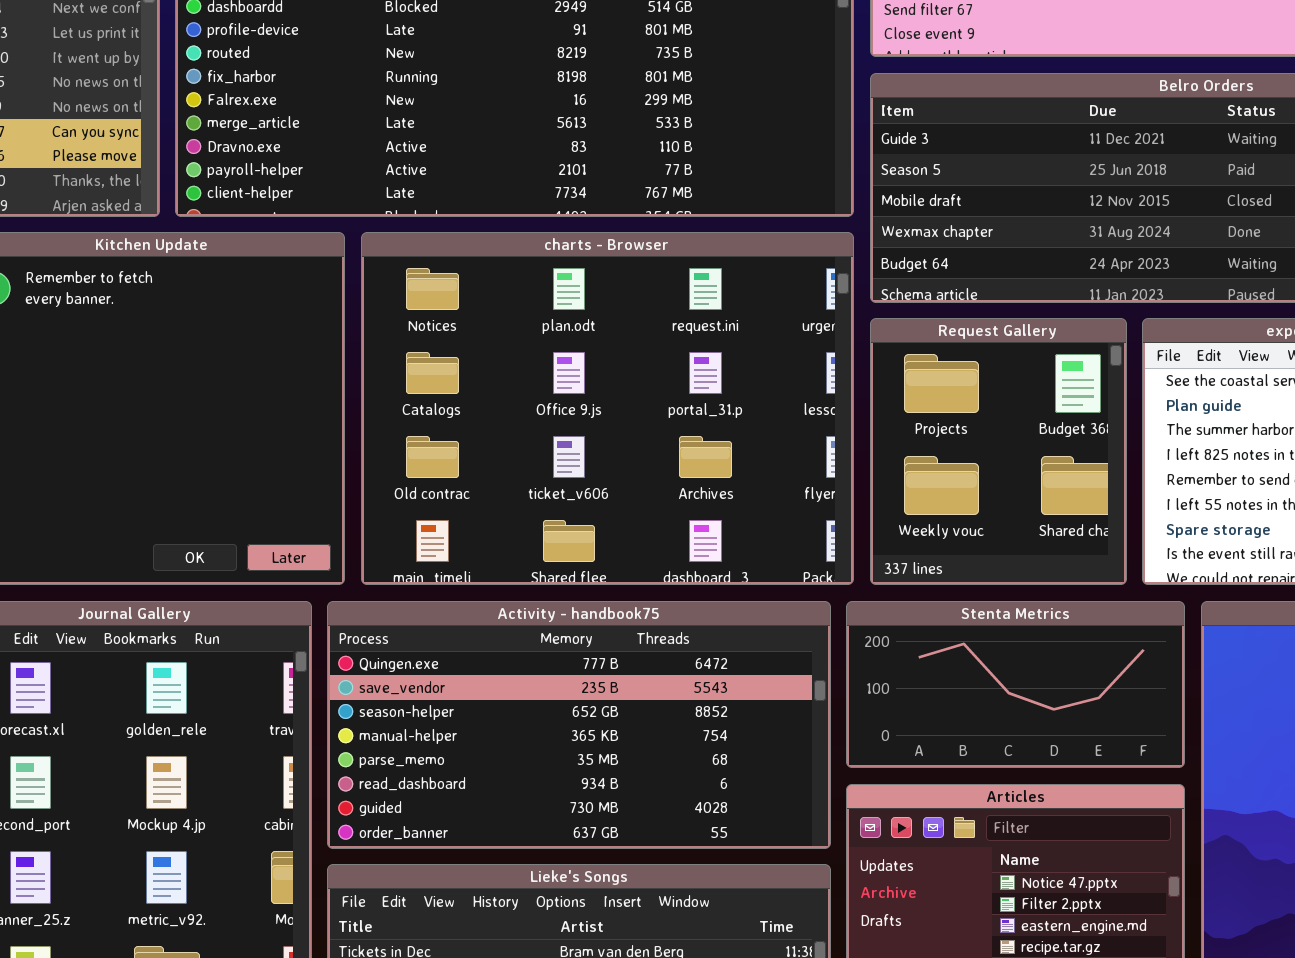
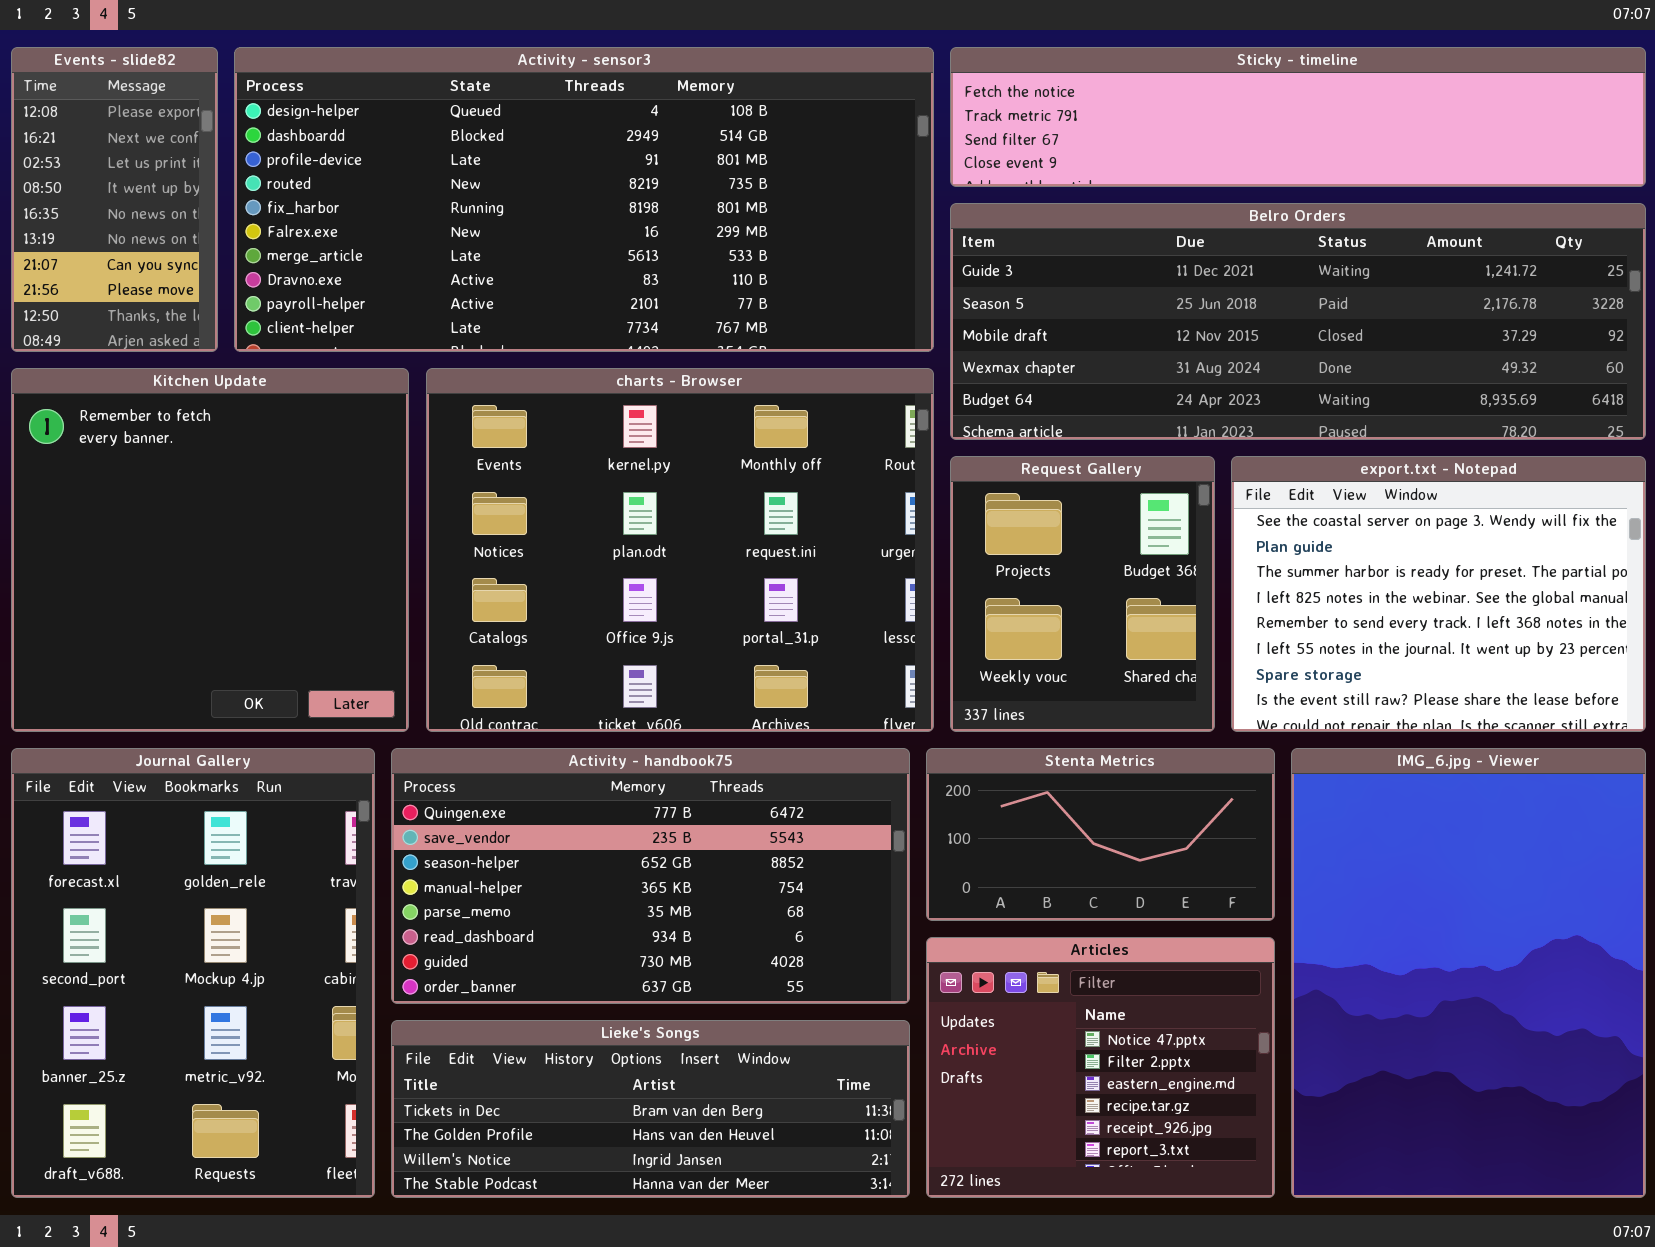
charts - Browser: [361,232,854,585] -> [426,368,934,732], scrolled up 1 row

